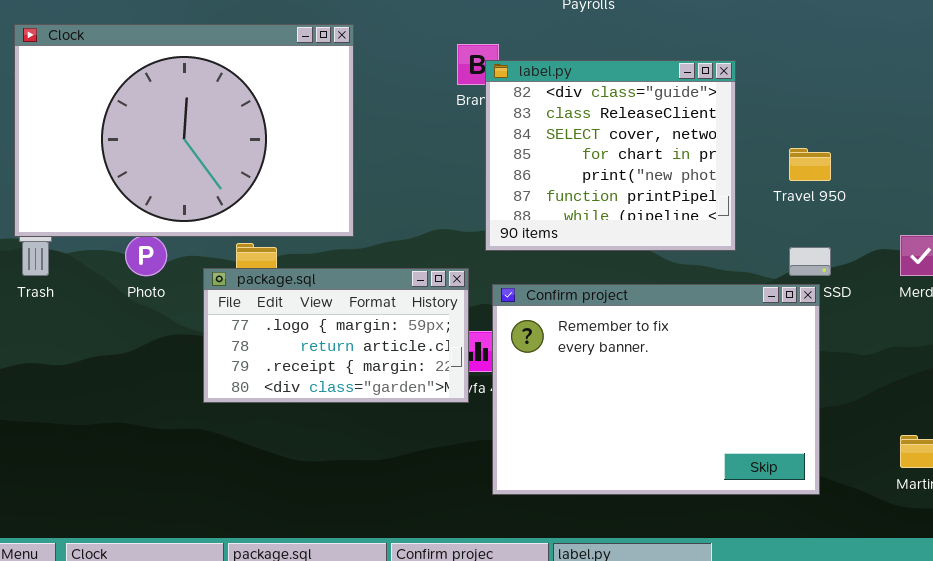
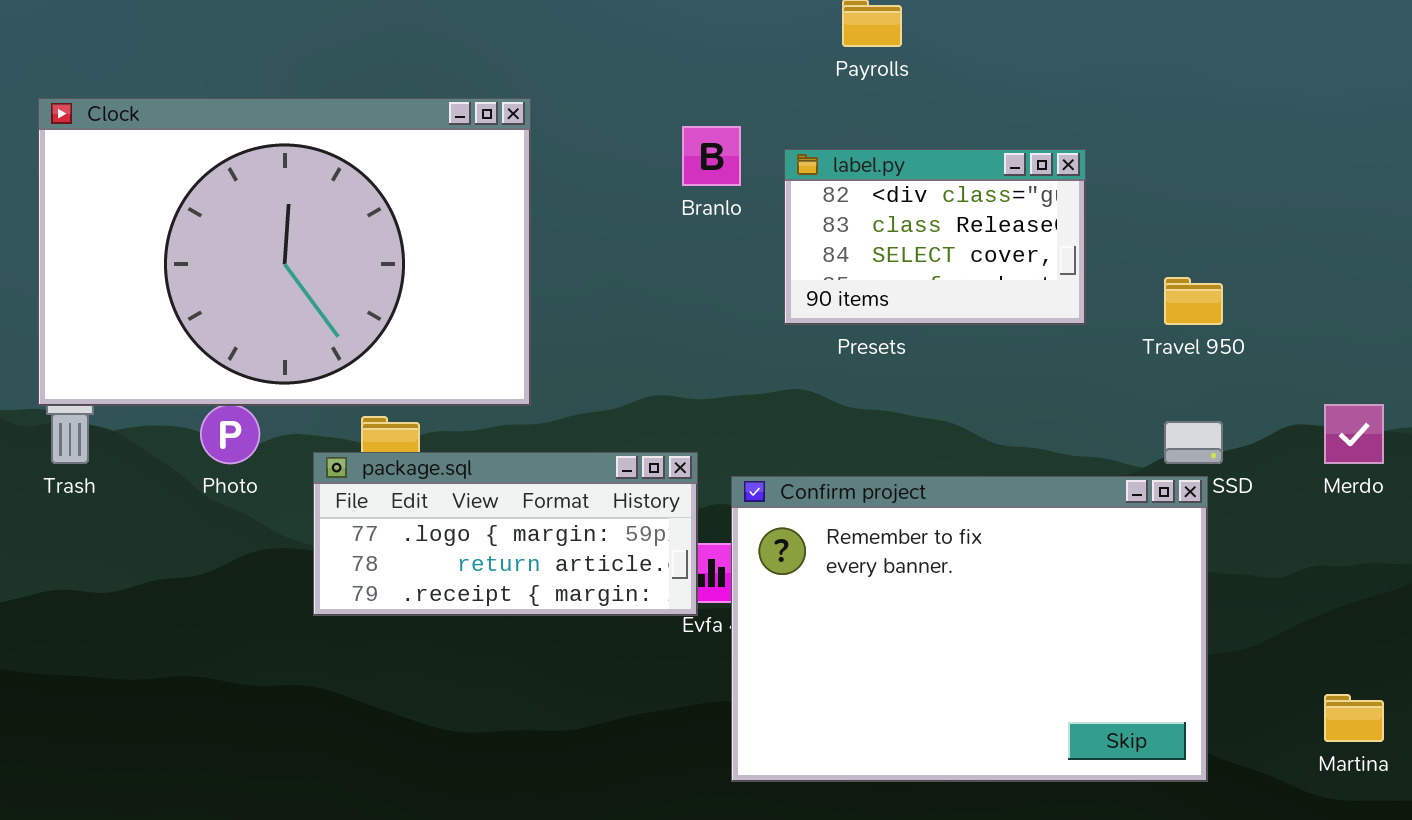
label.py: [485,60,736,251] -> [784,149,1086,325], resized
package.sql: [203,268,469,403] -> [313,452,698,616], resized

